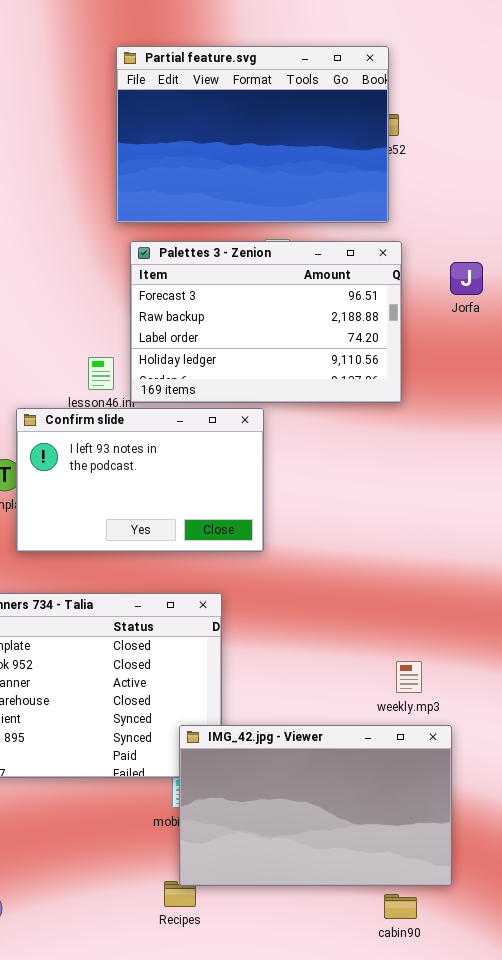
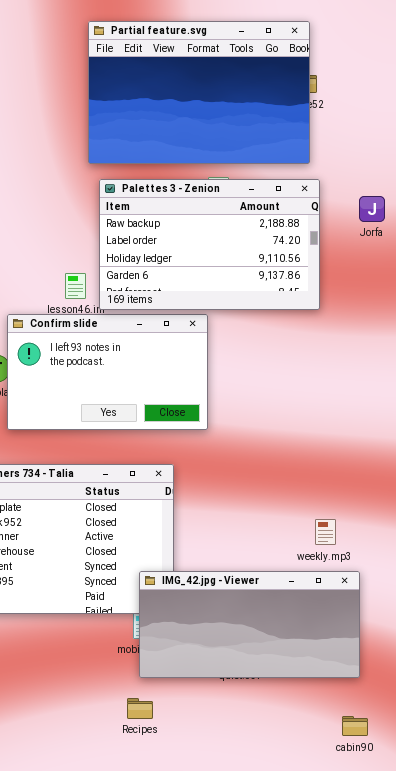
Palettes 3 - Zenion: [130,241,402,403] -> [99,179,320,310], scrolled down 1 row
IMG_42.jpg - Viewer: [179,725,452,886] -> [139,571,360,678], resized
cabin90: [384,894,417,919] -> [342,716,368,736], moved

